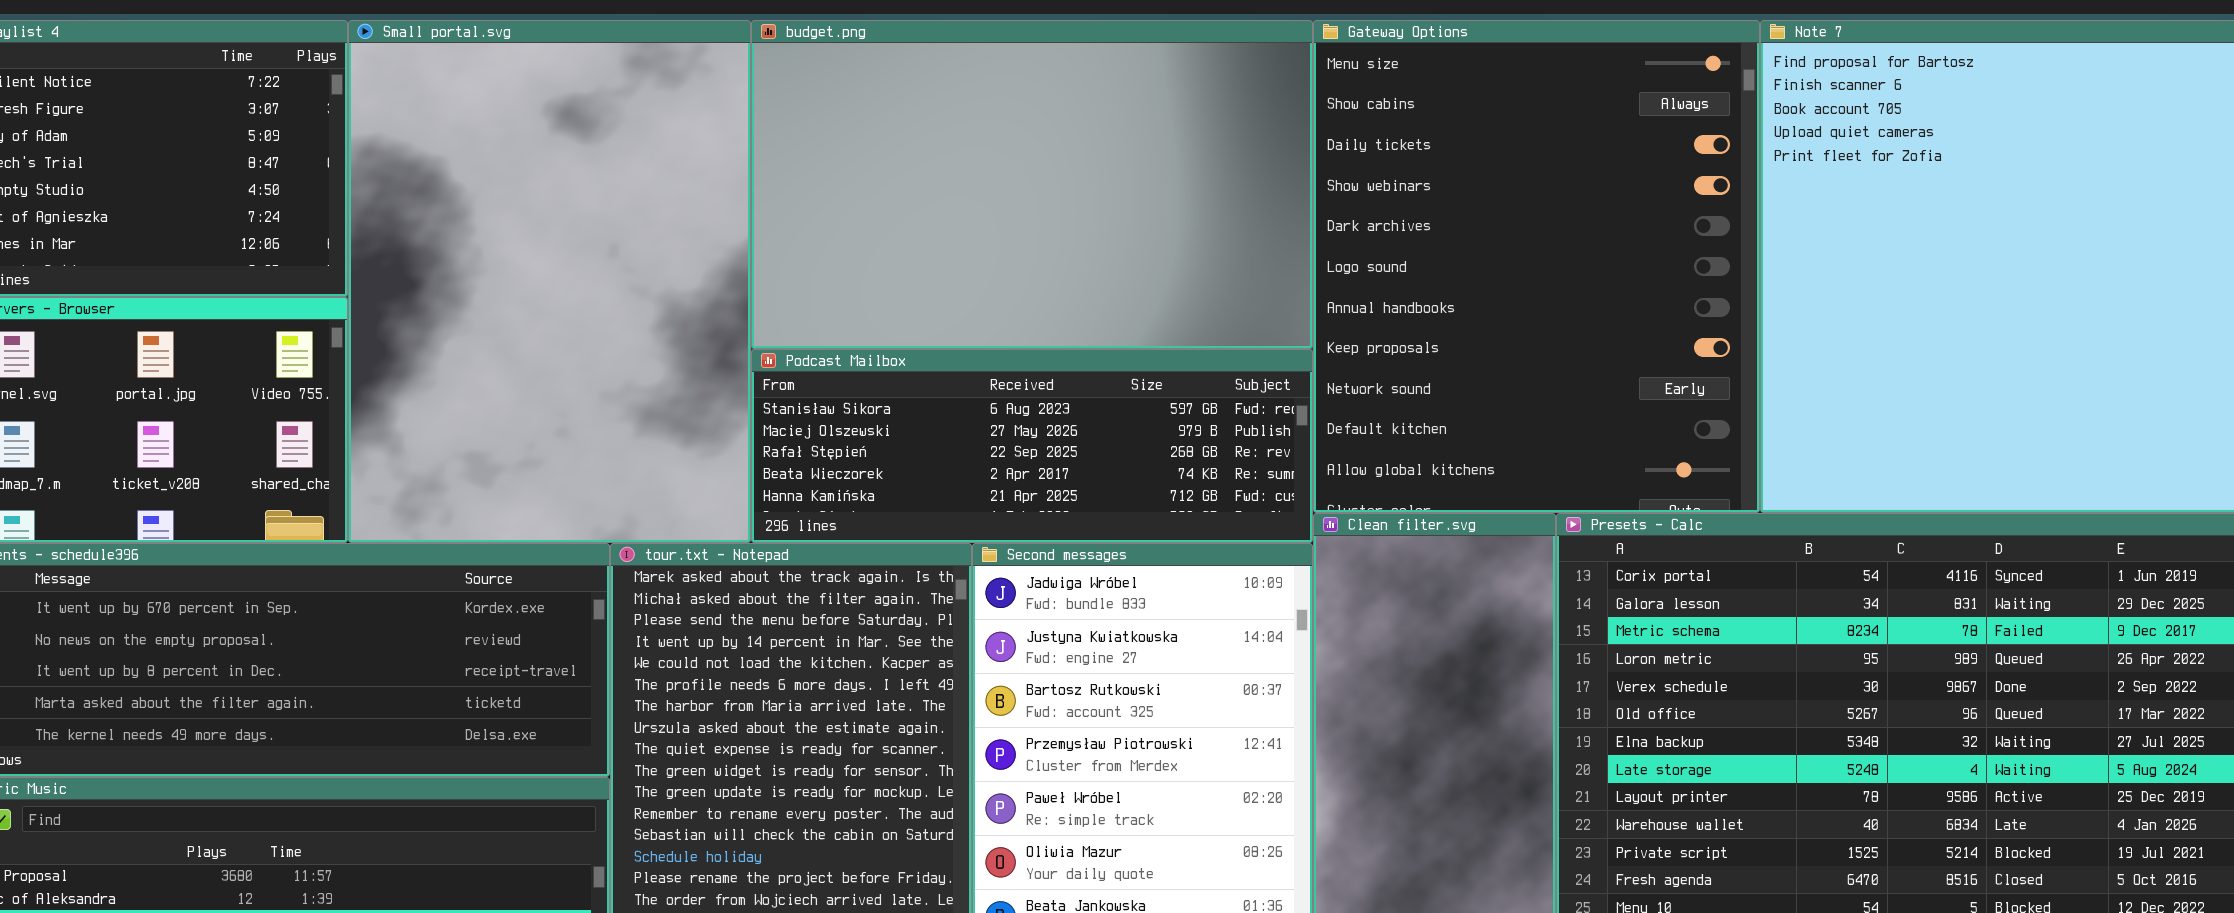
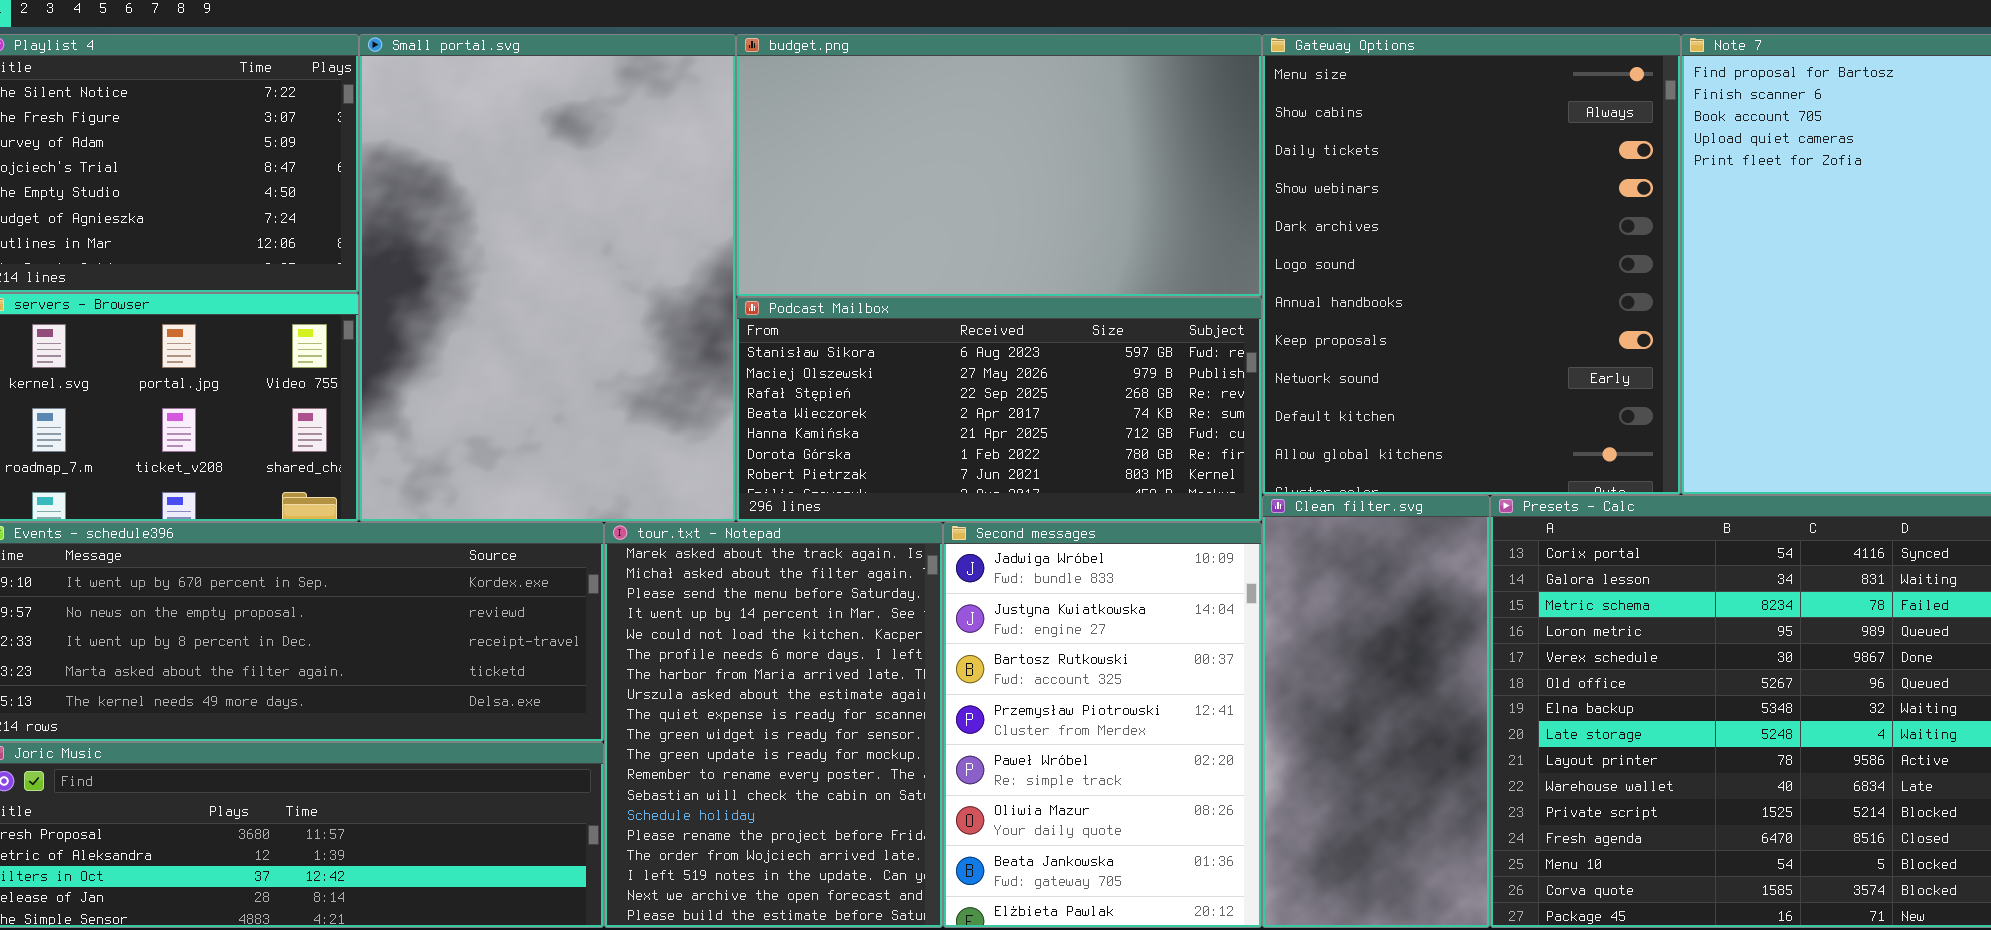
budget.png: [751,20,1313,349] -> [736,34,1262,297], resized
Podcast Mailbox: [751,349,1313,543] -> [736,297,1262,522], resized

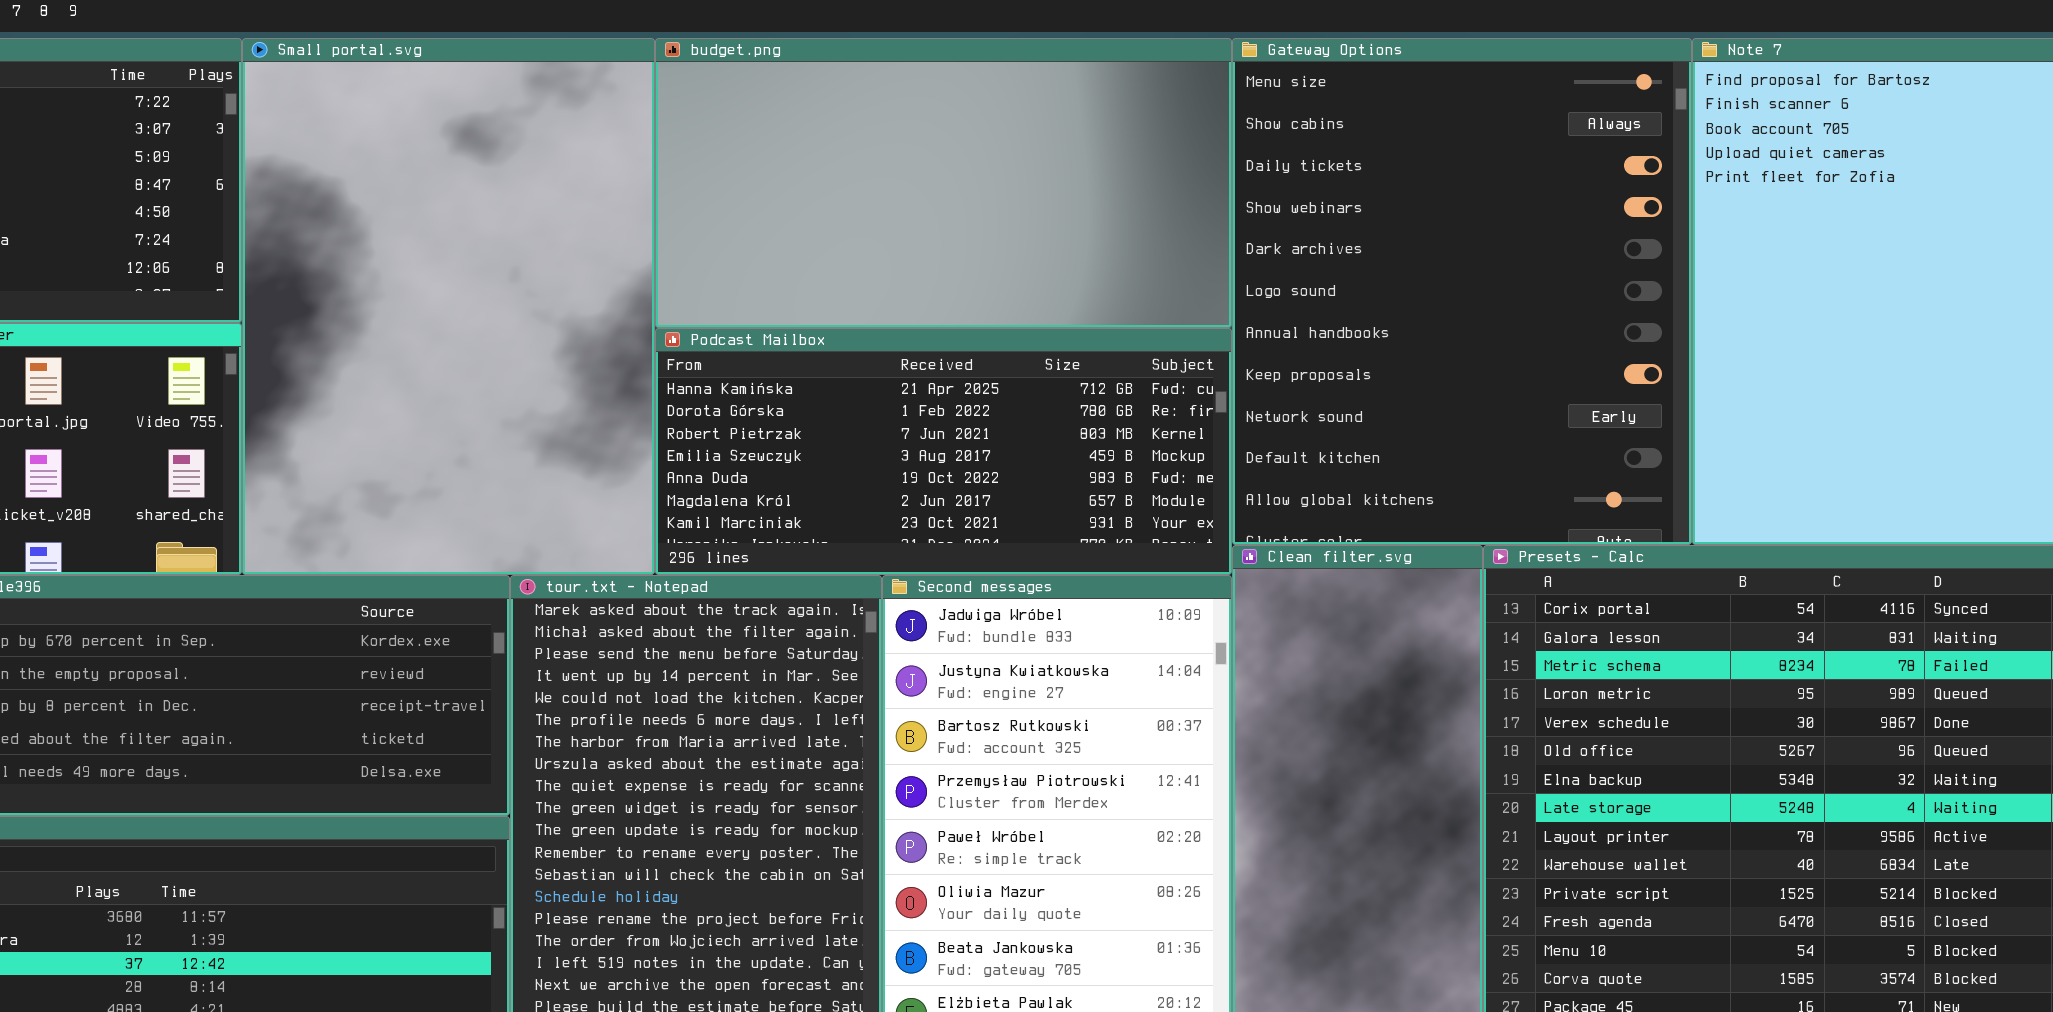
Podcast Mailbox: [736,297,1262,522] -> [655,328,1232,575], scrolled down 4 rows

